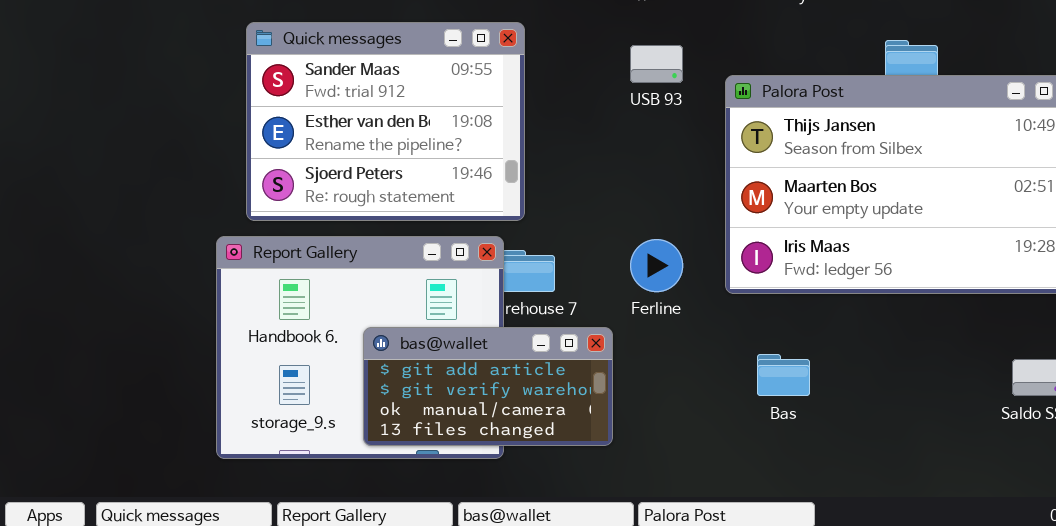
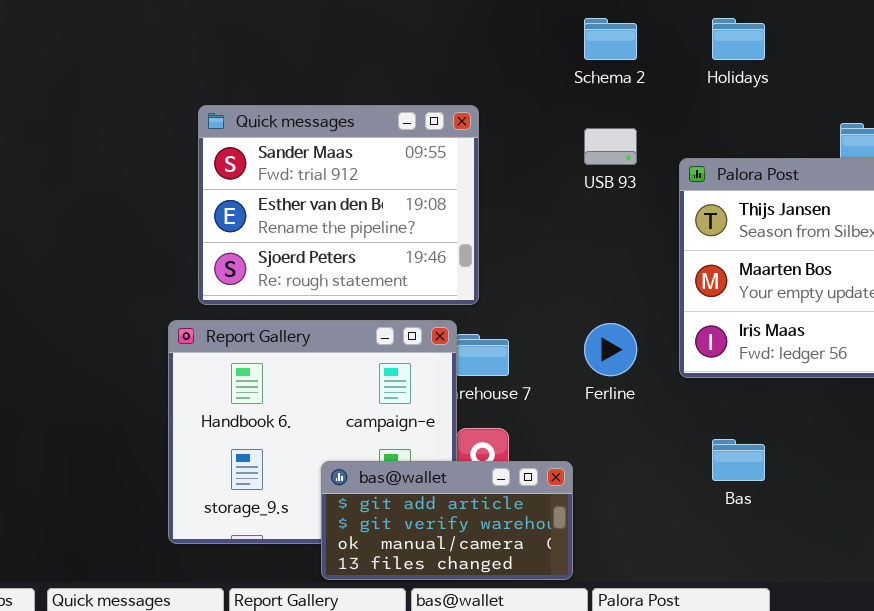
bas@wallet: [363,327,613,446] -> [321,461,573,580], moved

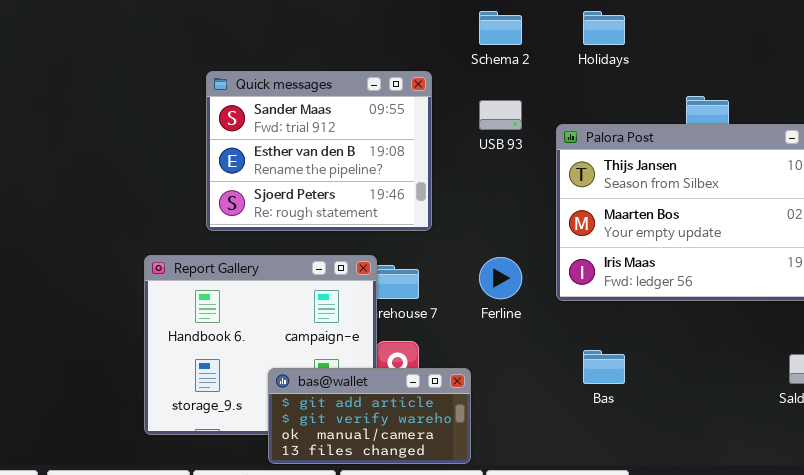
Quick messages: [198,105,479,305] -> [206,71,432,231], moved

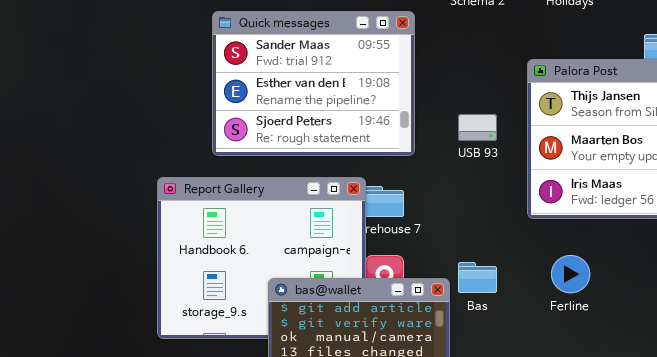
USB 93: [479,100,522,130] -> [458,114,497,141], moved
Ferline: [479,257,522,299] -> [551,255,590,293], moved
Bas: [583,350,625,384] -> [458,262,497,293], moved

